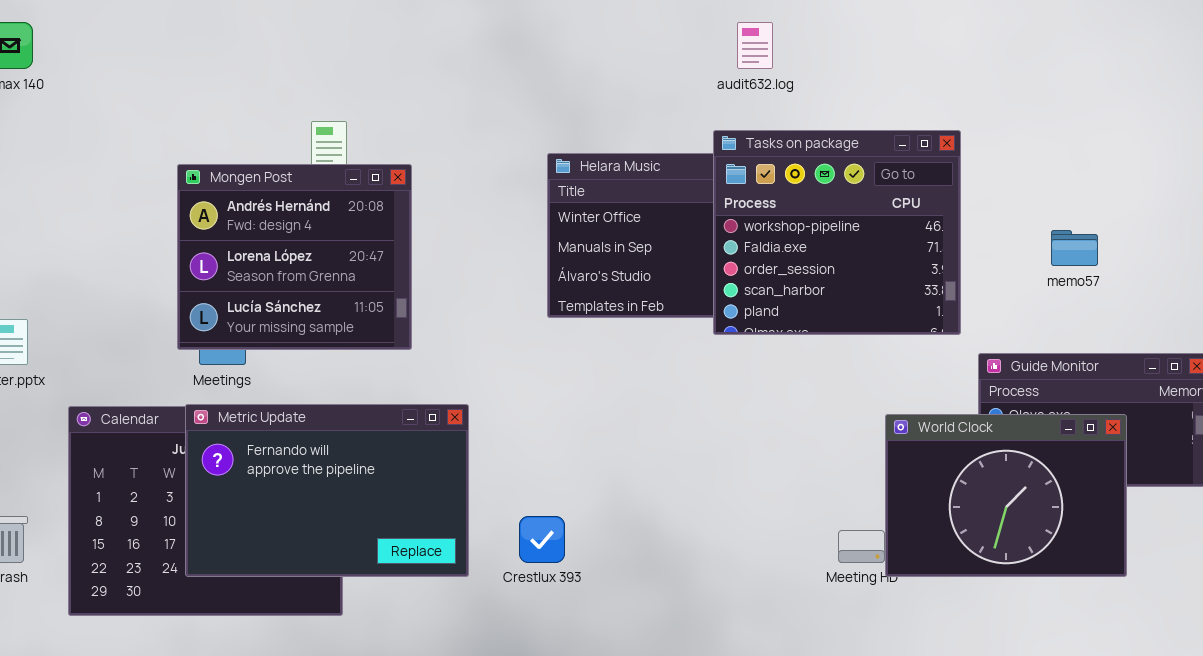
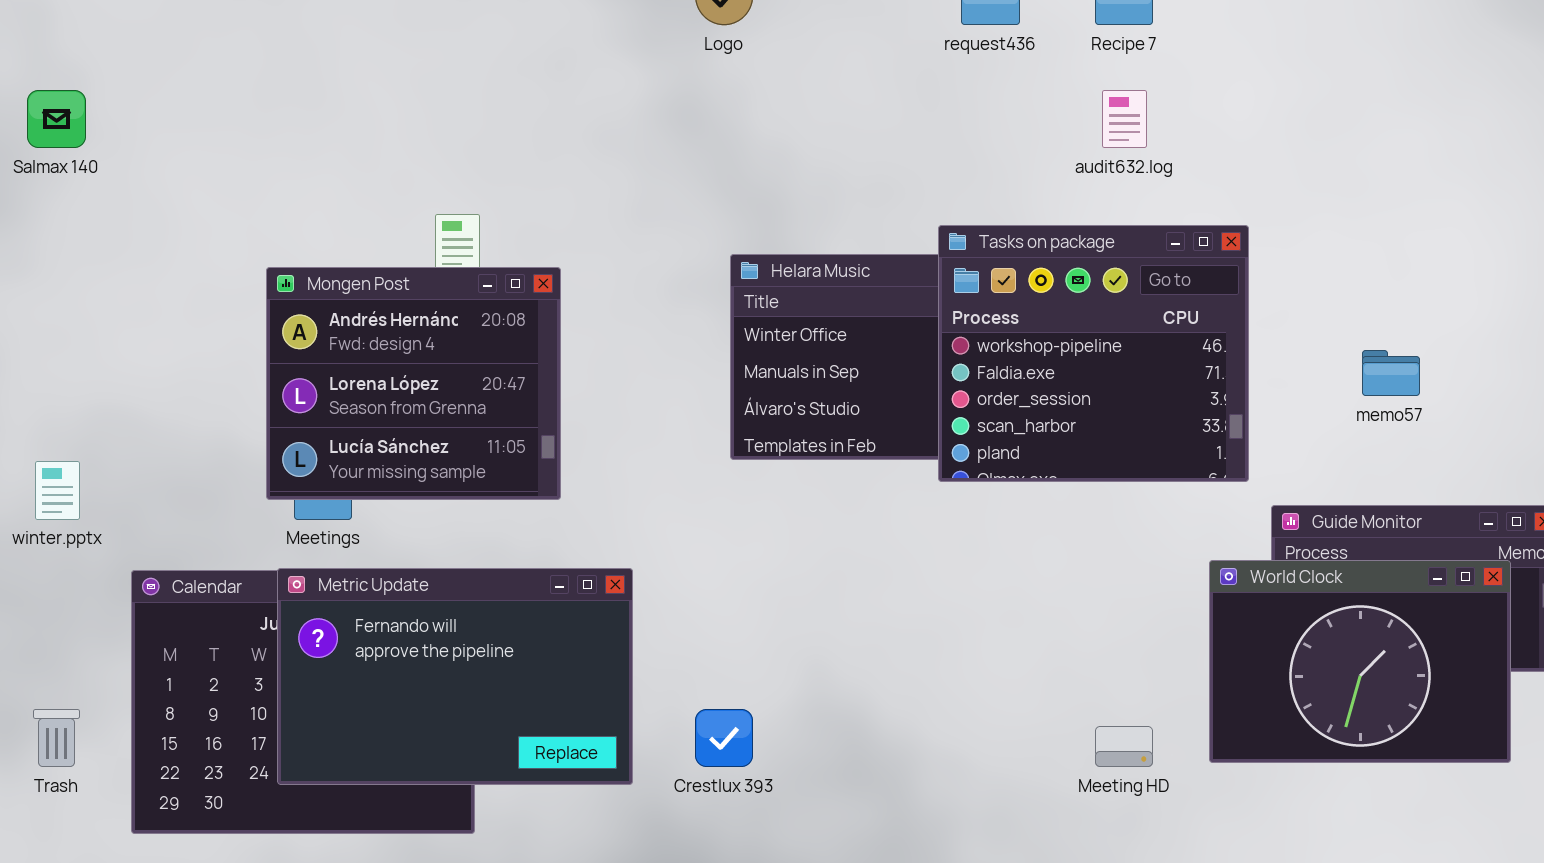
audit632.log: [737,22,773,69] -> [1102,90,1147,148], moved
World Clock: [885,414,1127,577] -> [1209,560,1511,763], moved

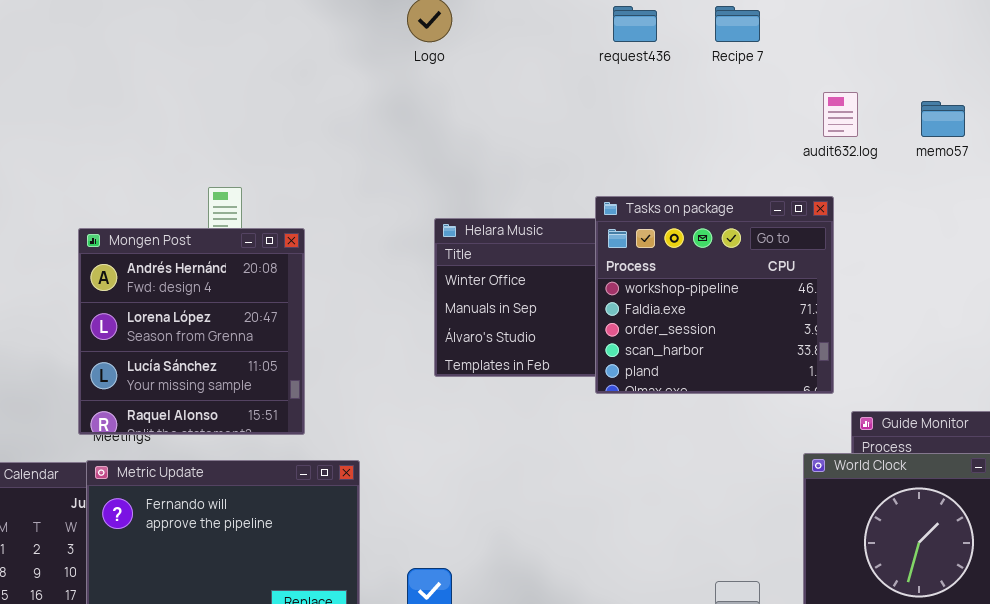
audit632.log: [1102,90,1147,148] -> [823,92,858,137], moved
Mongen Post: [266,267,561,500] -> [78,228,305,435], resized
memo57: [1362,350,1420,396] -> [921,101,965,137], moved

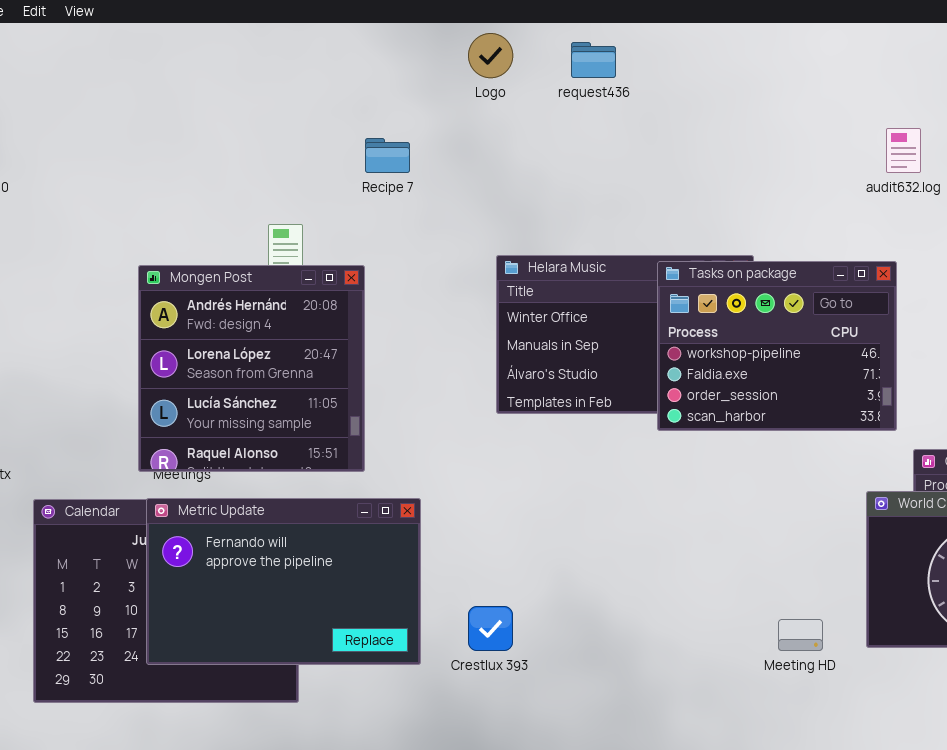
request436: [613,6,657,42] -> [571,42,616,78], moved
Recipe 7: [715,6,760,42] -> [365,138,410,173], moved
Tasks on package: [595,196,834,394] -> [657,261,897,431], resized

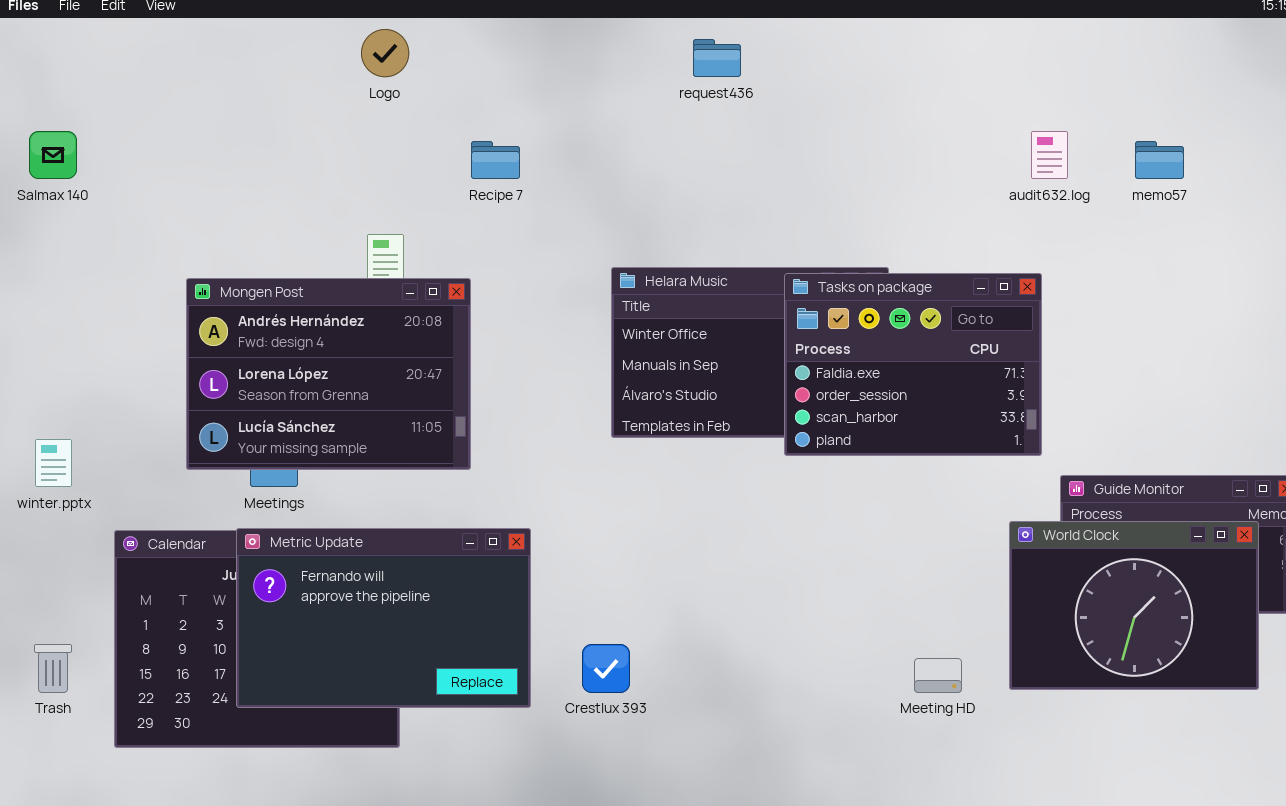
Logo: [468,33,513,78] -> [361,29,409,77], moved
Tasks on package: [657,261,897,431] -> [784,273,1042,456], scrolled down 1 row
Mongen Post: [138,265,365,472] -> [186,278,471,470], resized

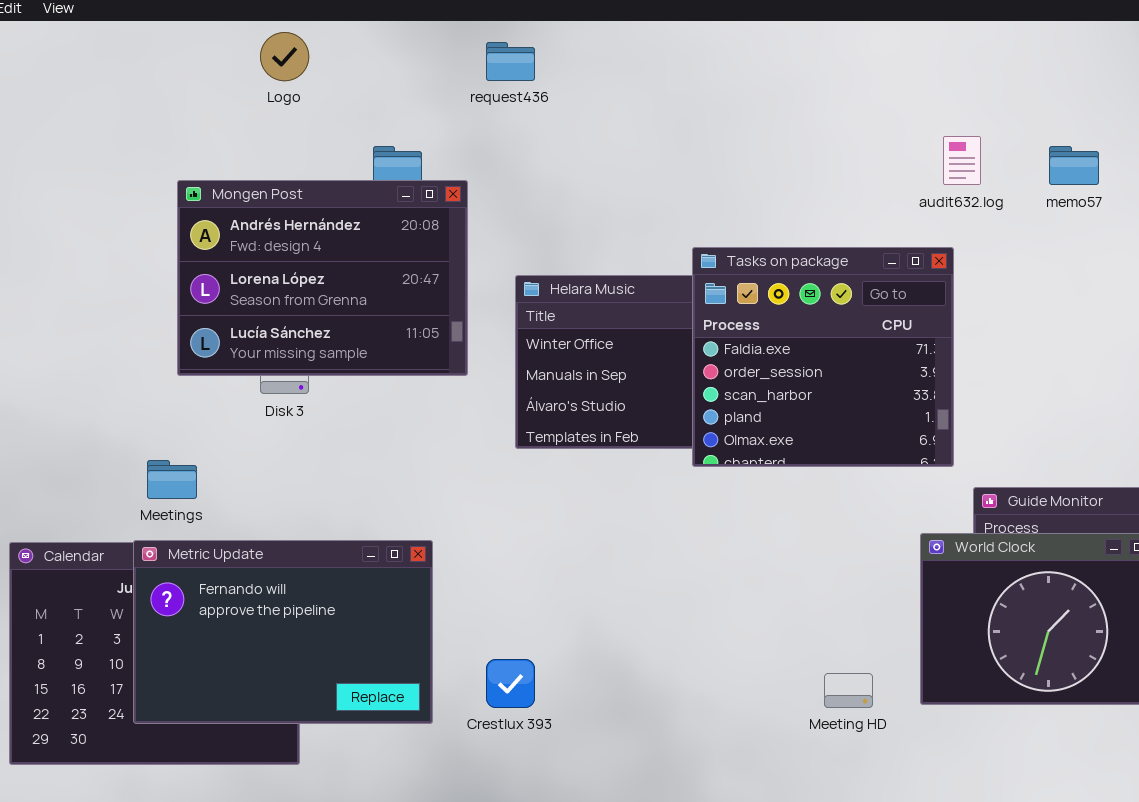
request436: [693,39,741,77] -> [486,42,535,81], moved
Tasks on package: [784,273,1042,456] -> [692,247,954,467], resized
Mongen Post: [186,278,471,470] -> [177,180,468,376], moved

